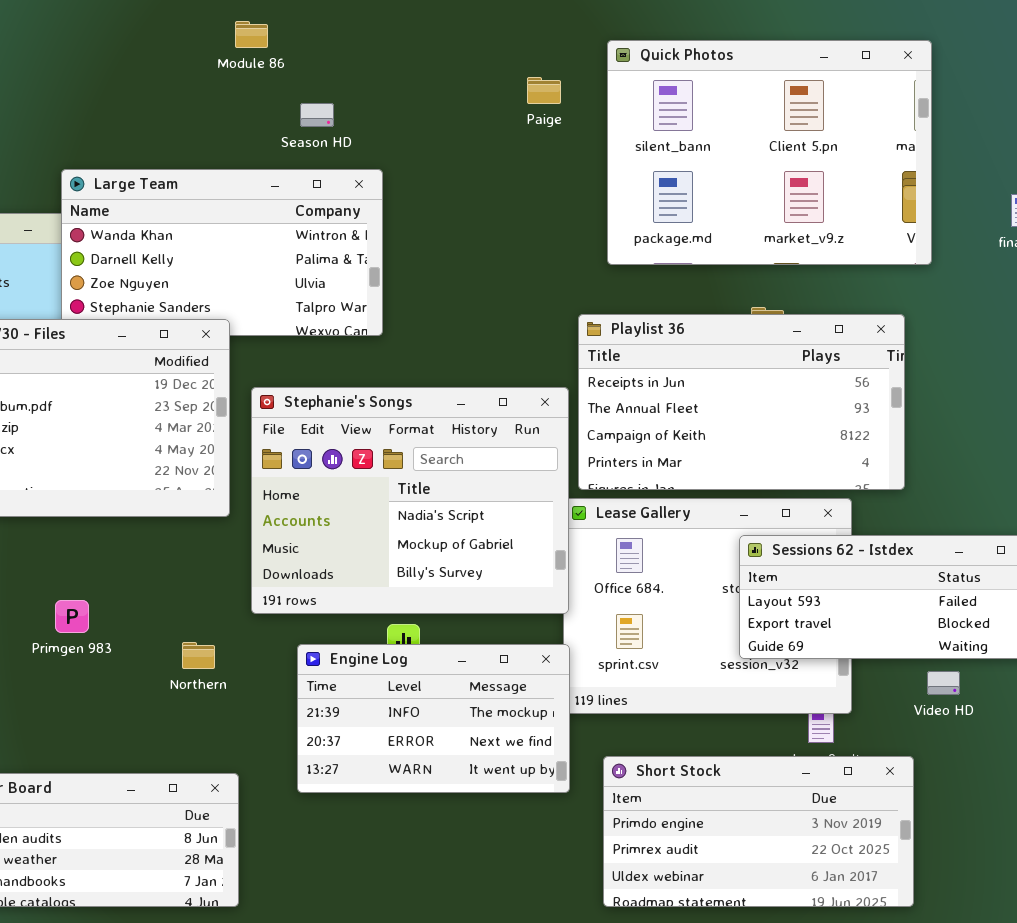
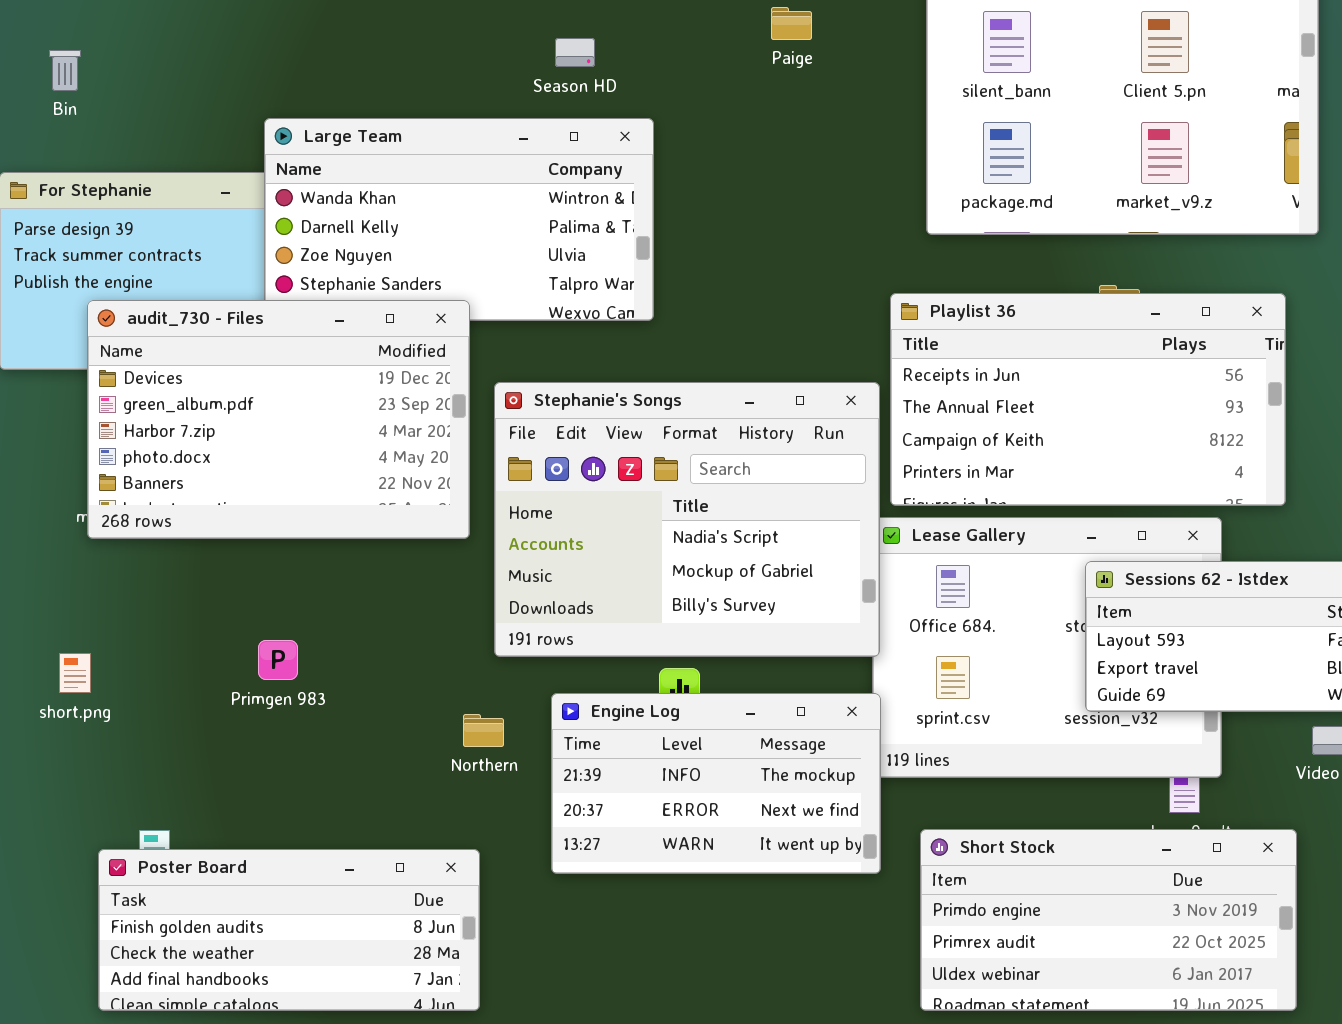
Paige: [527,77,561,104] -> [771,7,812,40], moved
Northern: [182,642,215,669] -> [463,714,504,747], moved

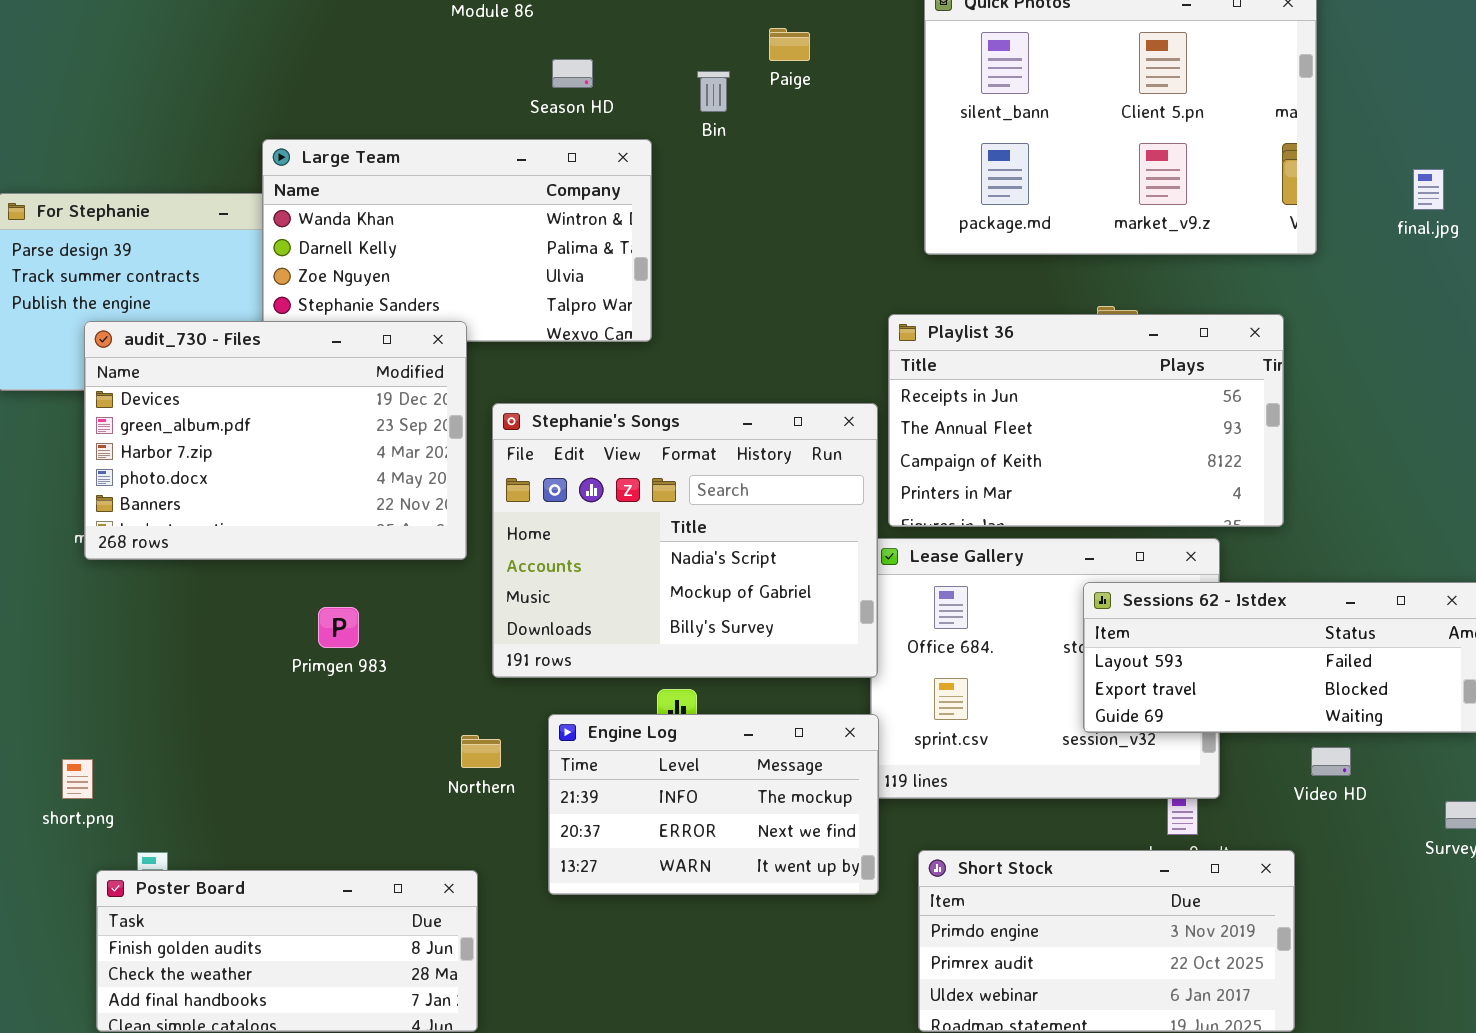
Bin: [49,50,81,91] -> [697,71,730,112], moved
Primgen 983: [258,640,298,680] -> [318,607,359,648], moved
short.png: [59,653,91,693] -> [62,759,93,799], moved

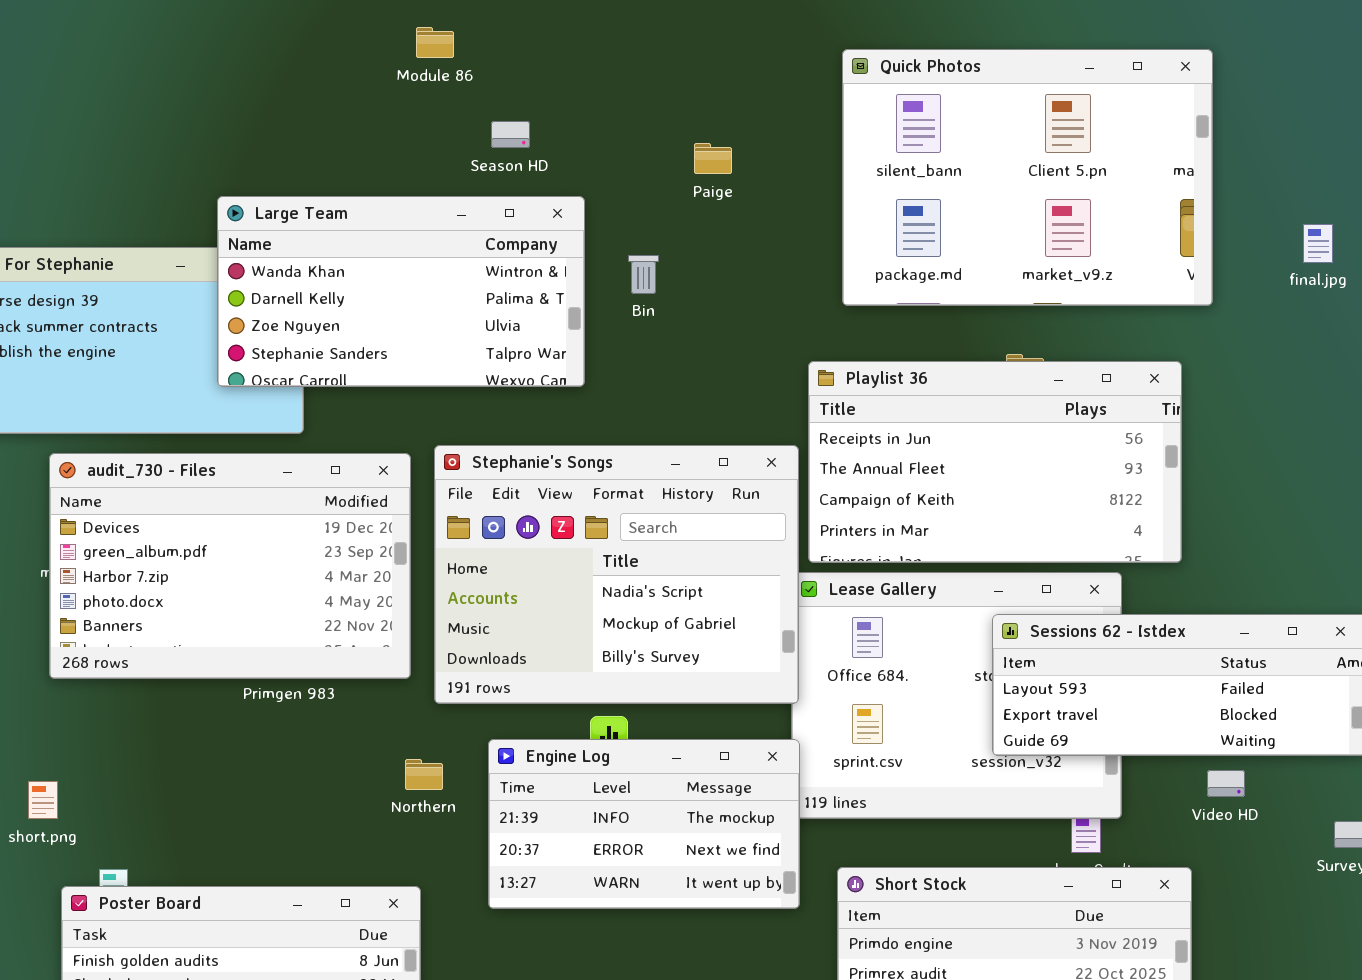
Paige: [769,28,810,61] -> [694,143,732,174], moved
Bin: [697,71,730,112] -> [628,255,659,294], moved
audit_730 - Files: [84,321,467,560] -> [49,453,411,679], moved

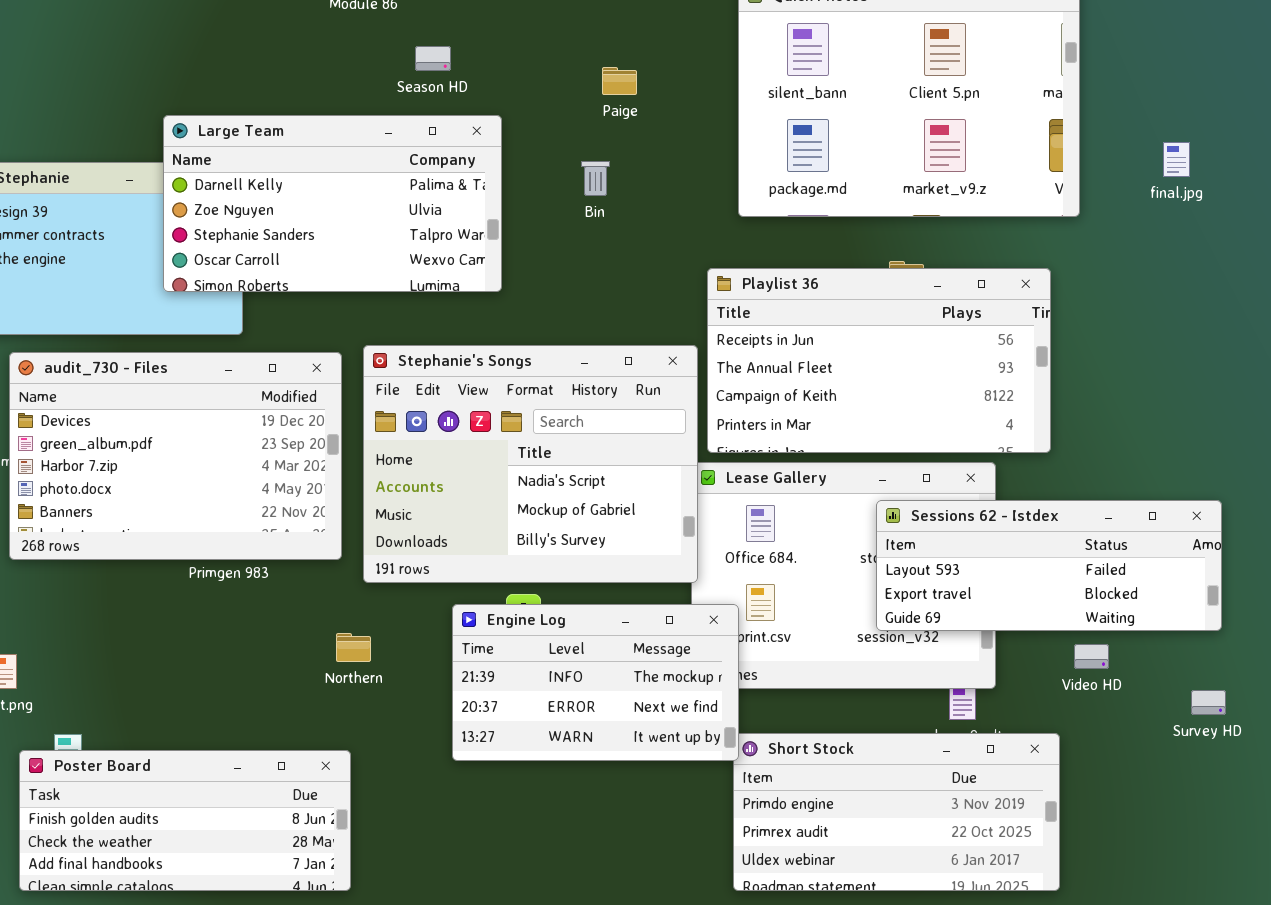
Large Team: [217,196,585,387] -> [163,115,502,292], scrolled down 1 row
Bin: [628,255,659,294] -> [581,161,610,196], moved
Engine Log: [488,739,800,909] -> [452,604,739,761], moved

